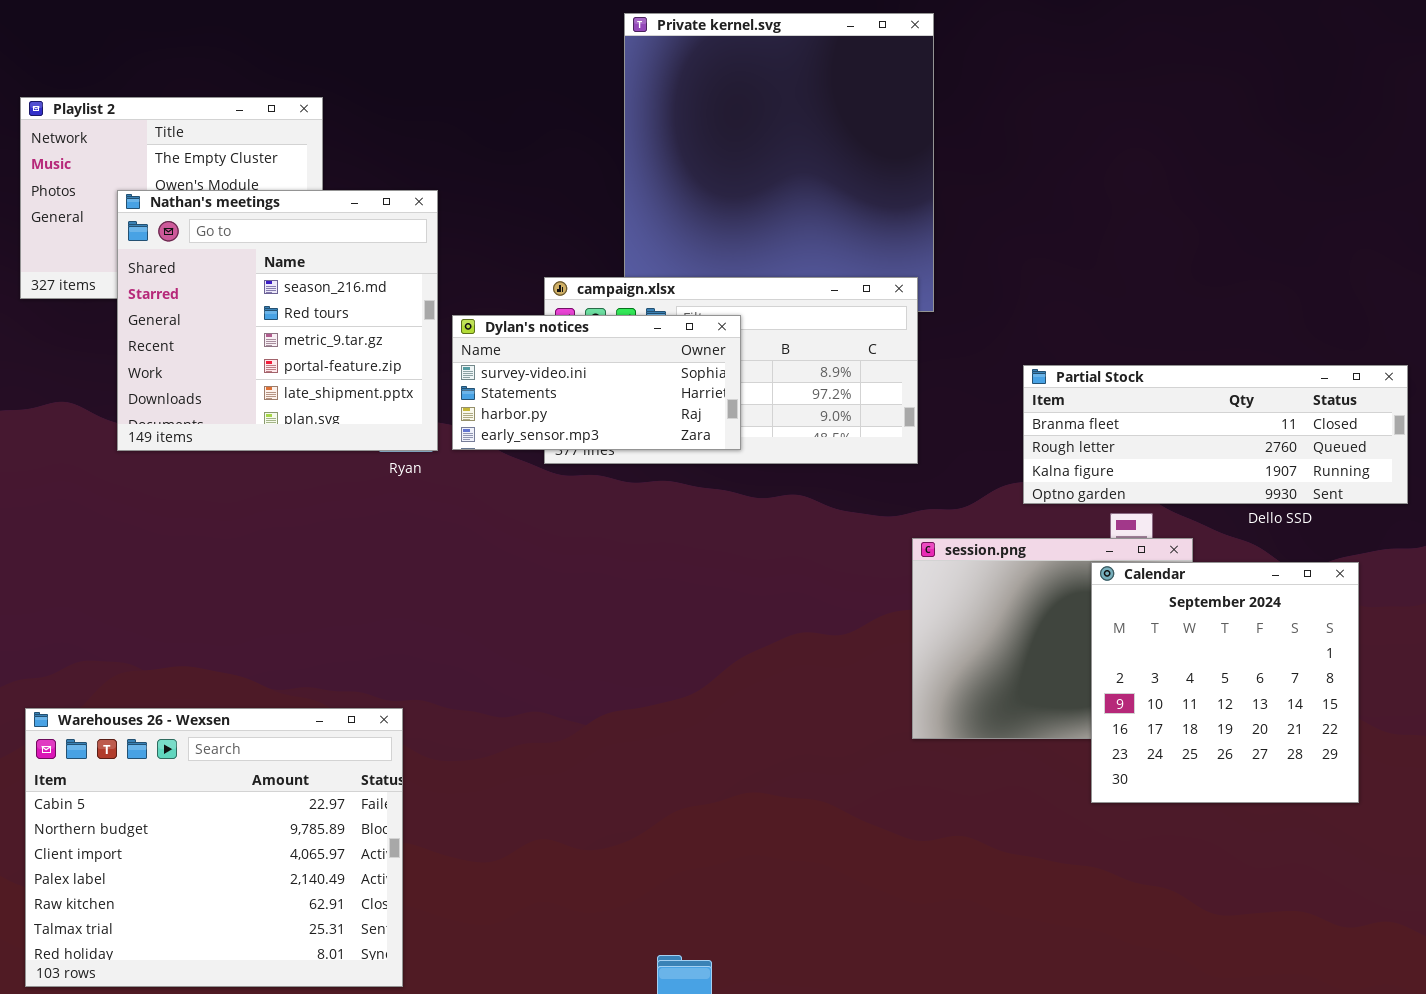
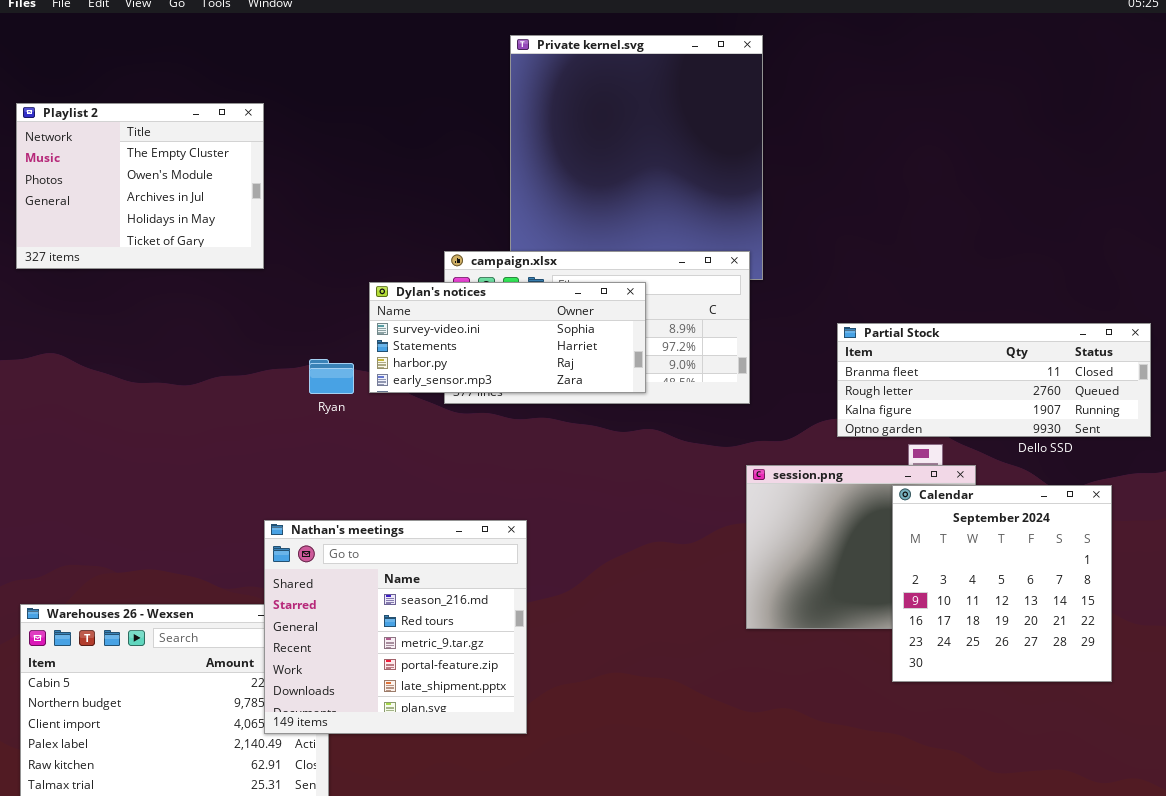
Nathan's meetings: [117,190,438,451] -> [264,520,527,734], moved
Dylan's notices: [452,315,741,450] -> [369,282,646,393], resized

